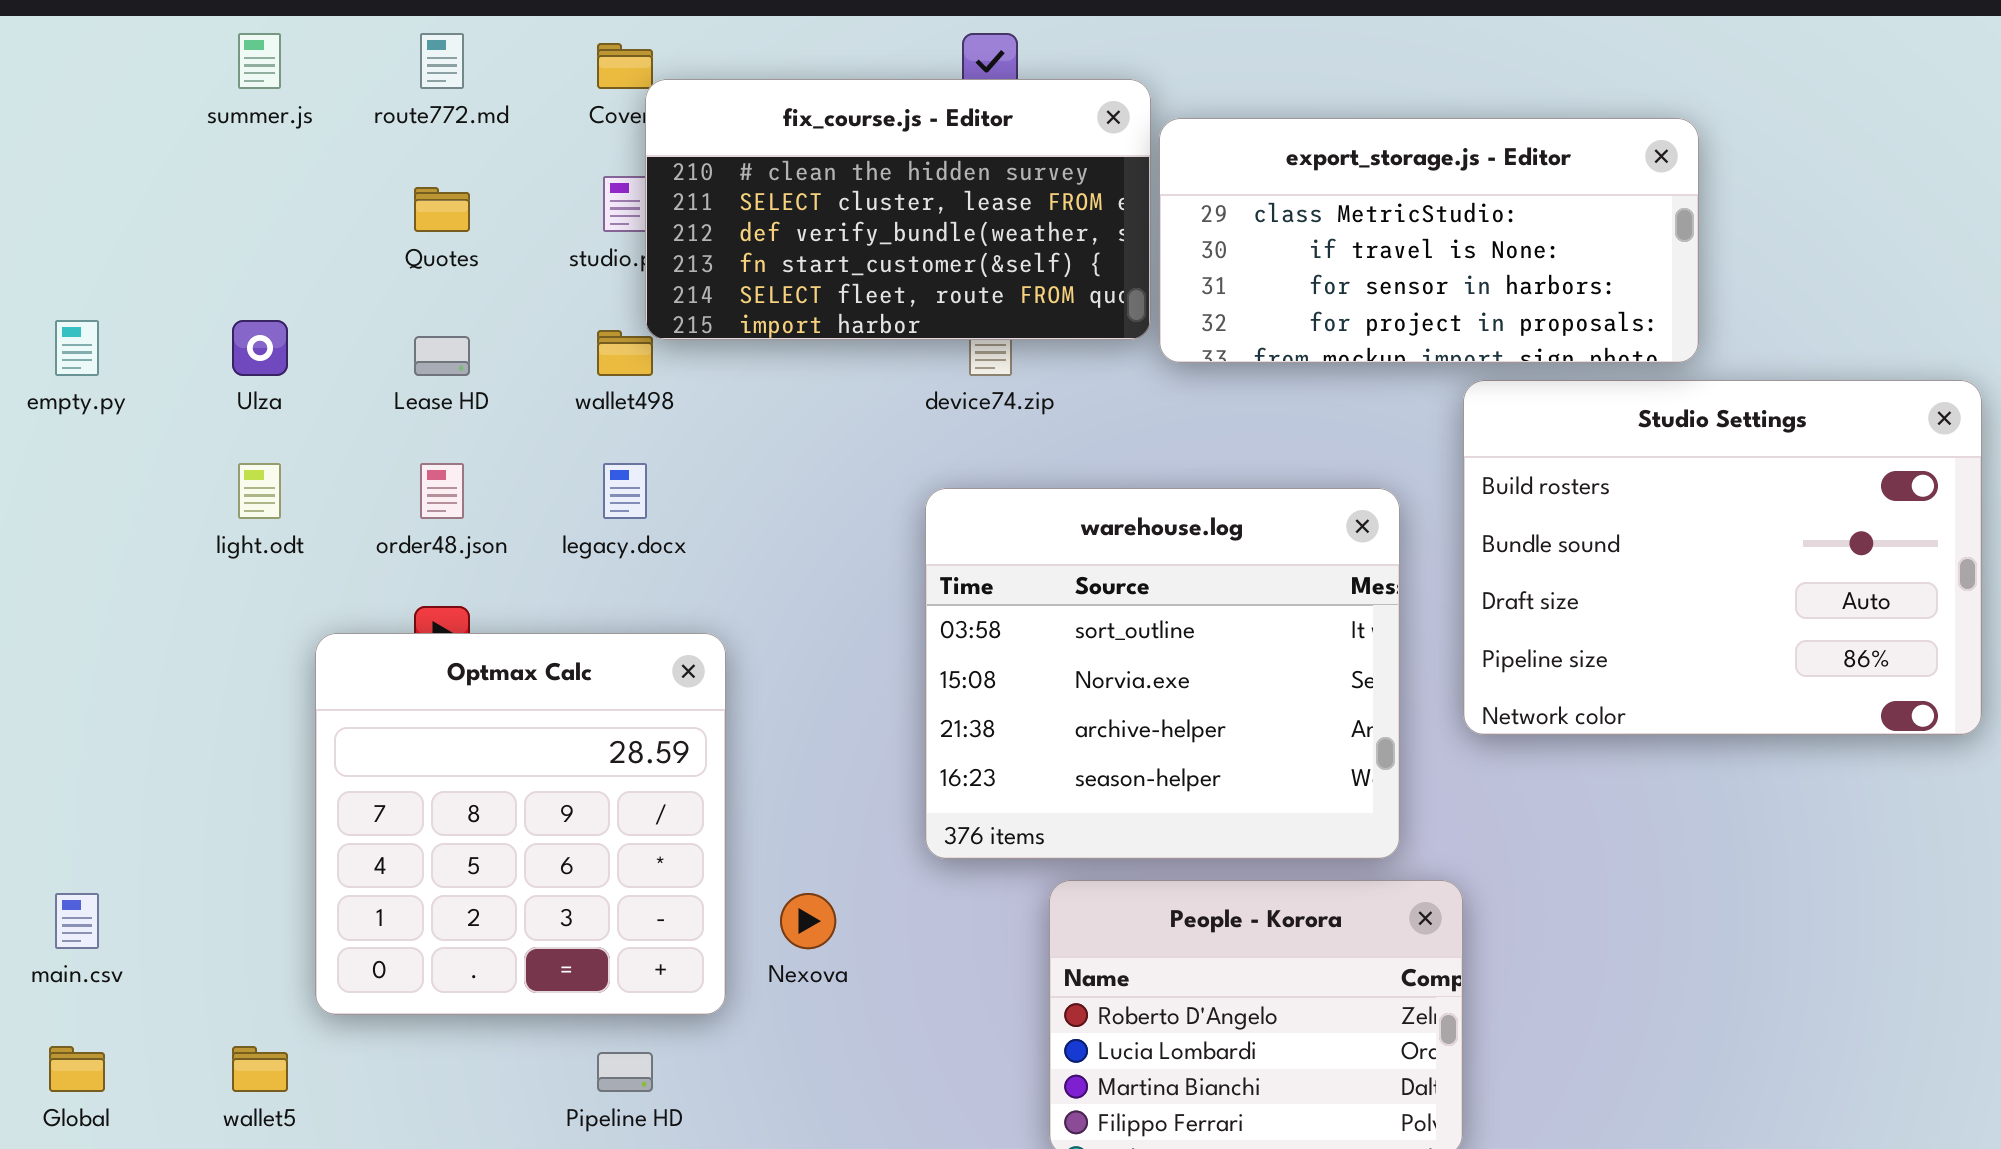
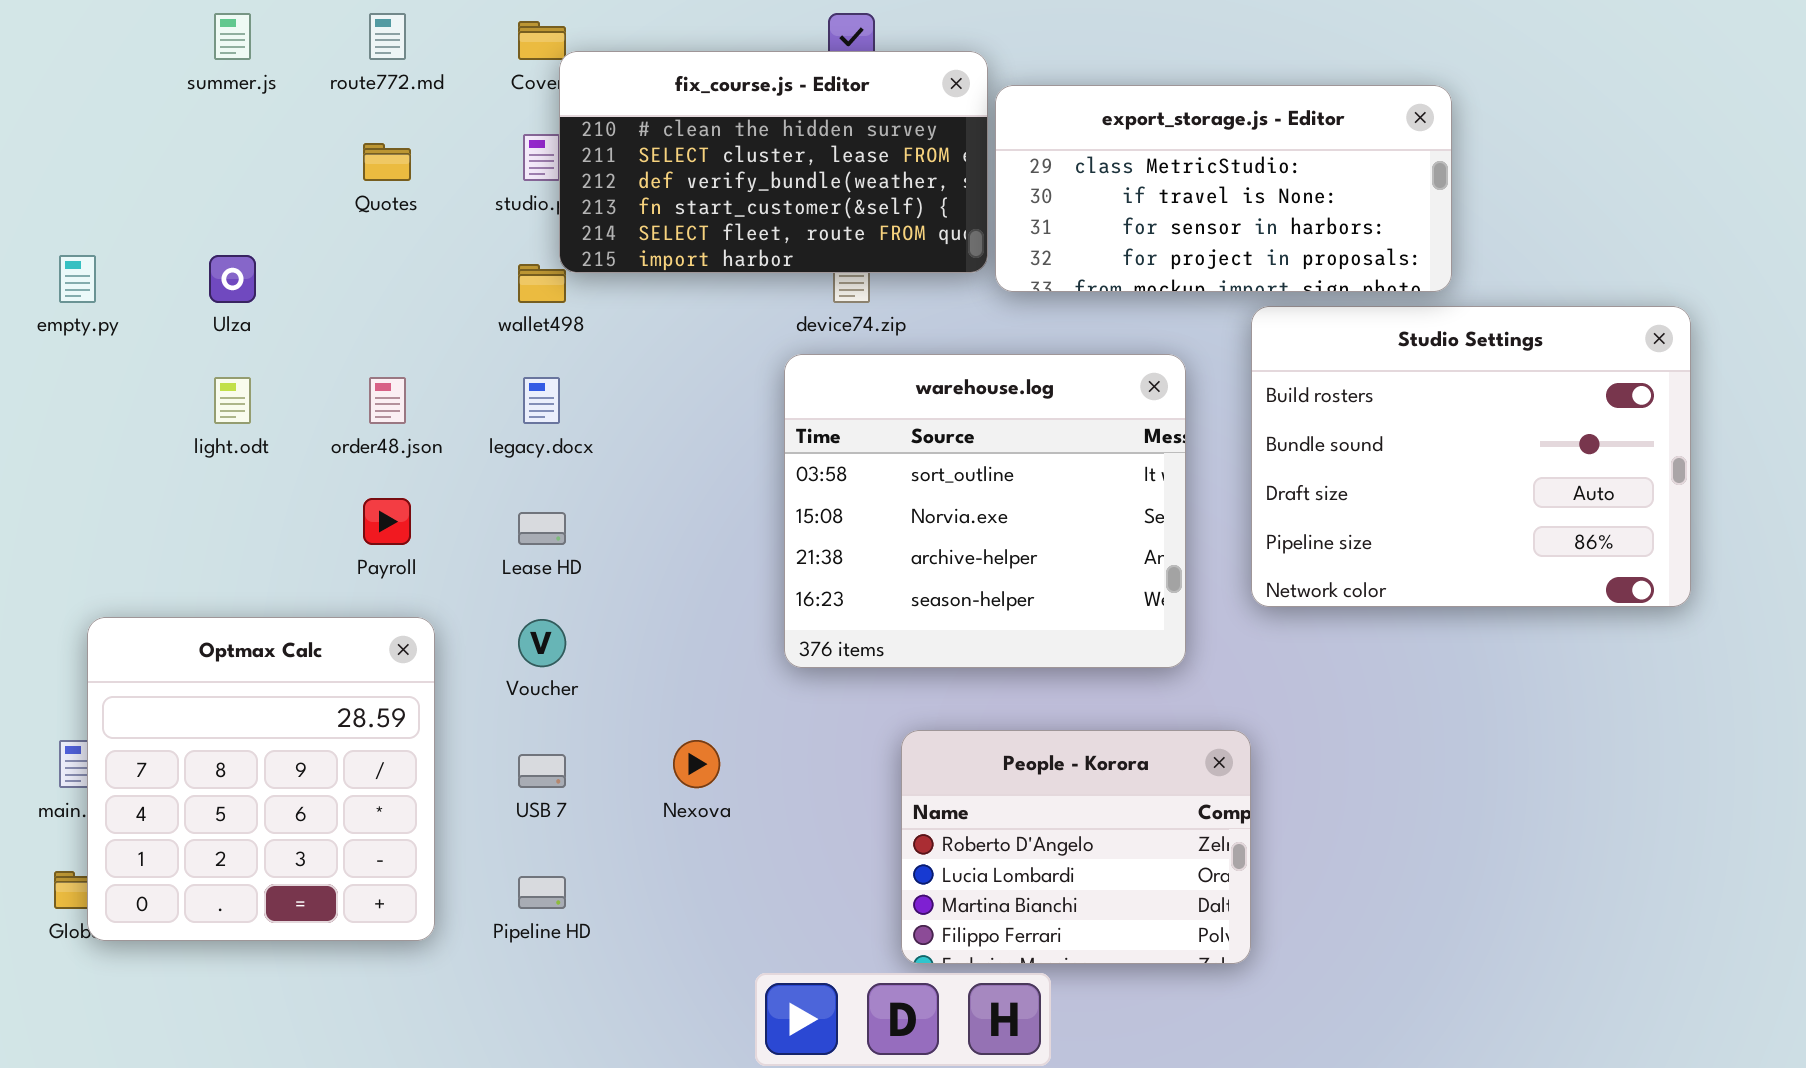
Lease HD: [414,336,470,376] -> [518,512,566,545], moved
warehouse.log: [925,488,1400,859] -> [784,354,1186,668], moved
Optmax Calc: [315,633,726,1015] -> [87,617,435,941], moved

